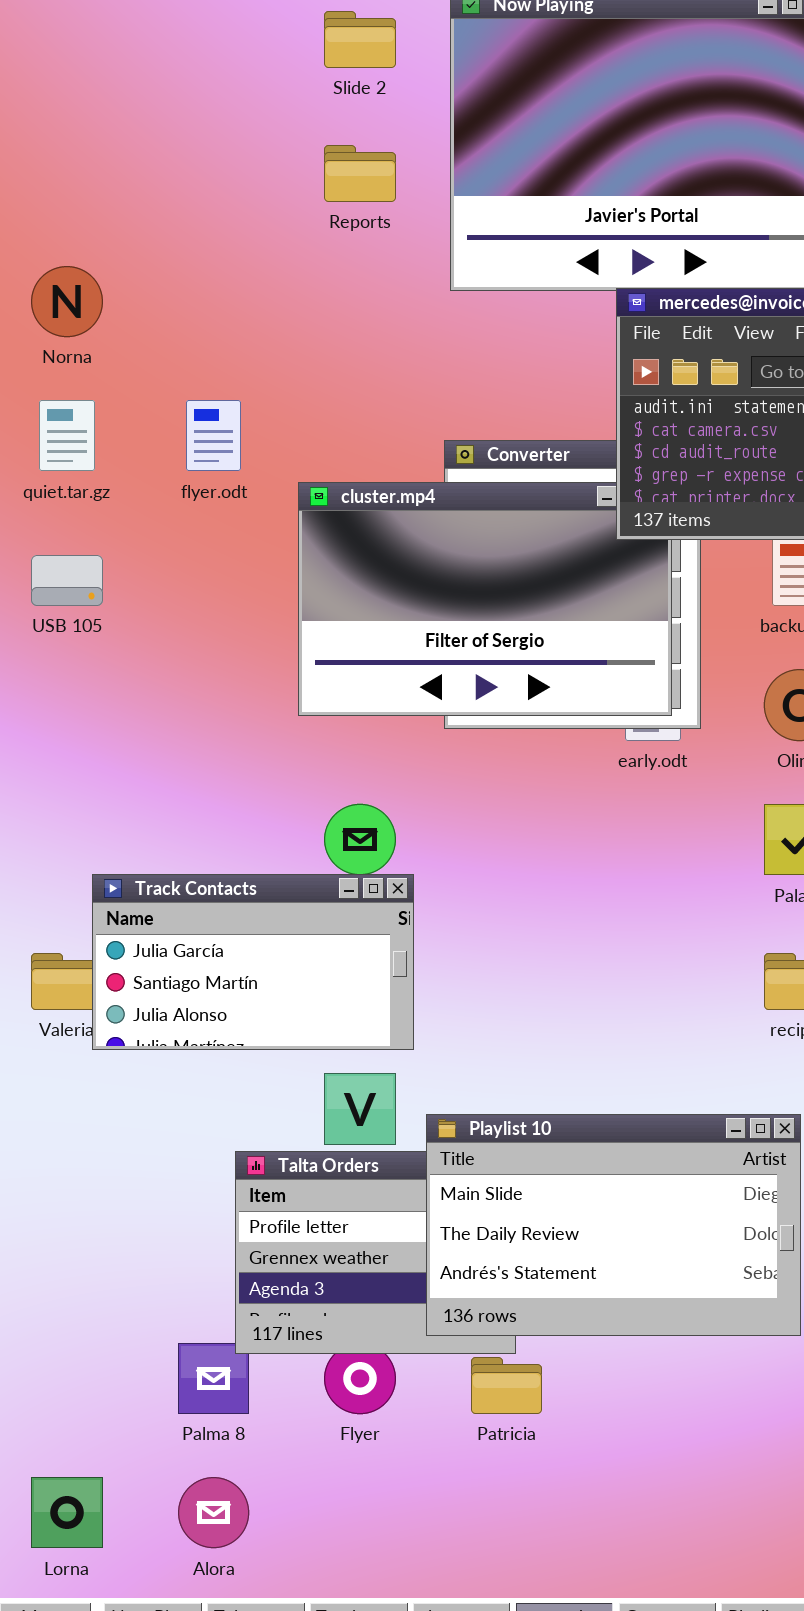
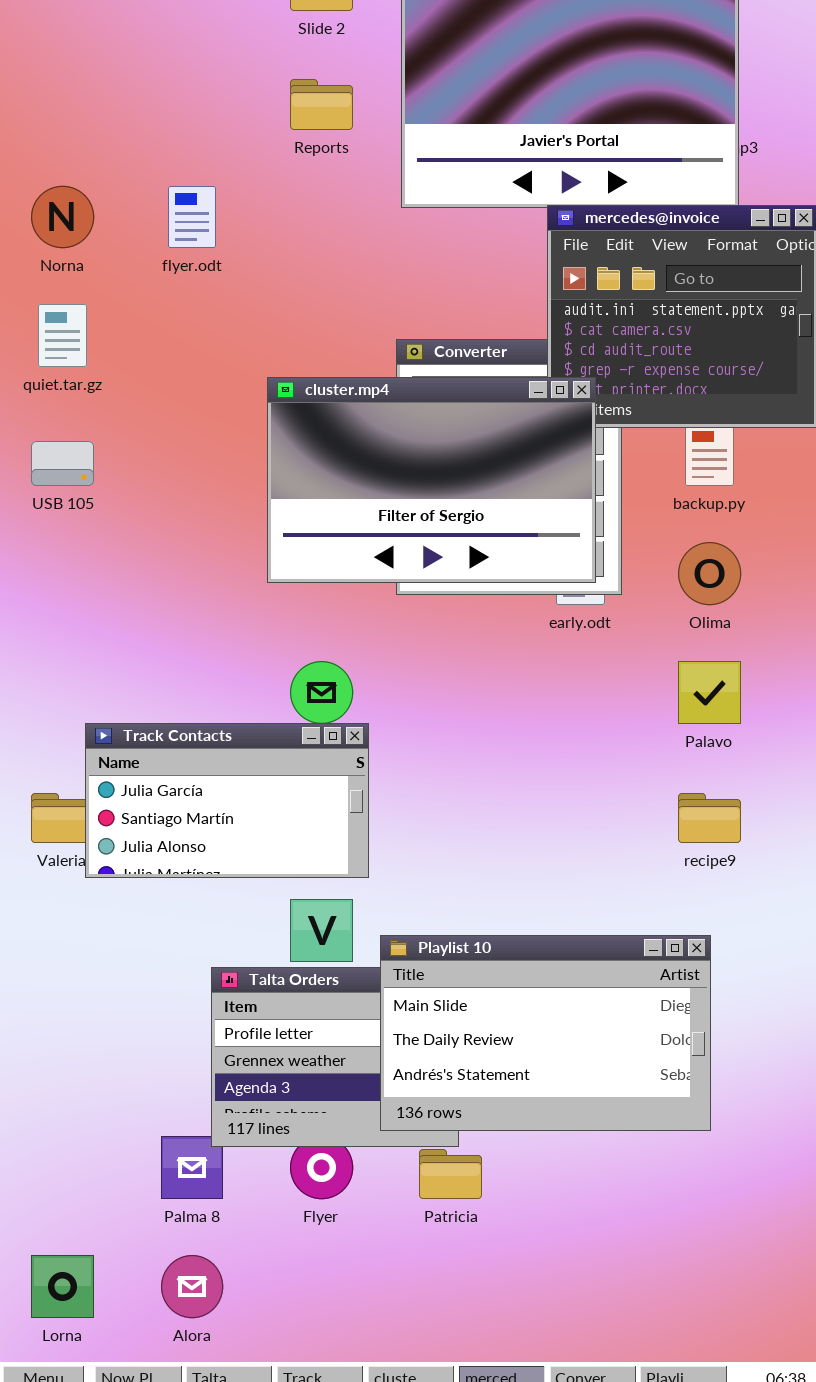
flyer.odt: [186,400,241,471] -> [168,186,216,248], moved
cluster.mp4: [298,482,672,716] -> [267,377,596,583], raised

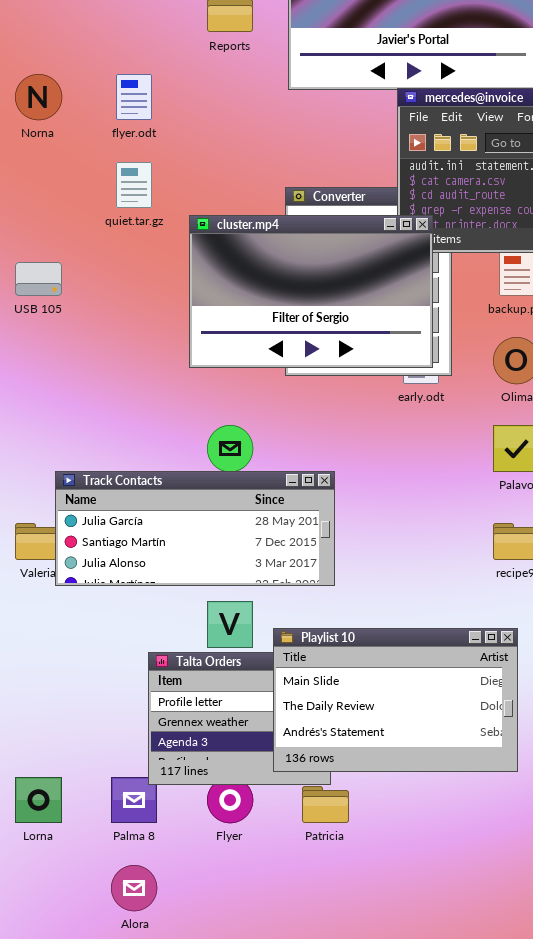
quiet.tar.gz: [38,304,87,367] -> [116,162,152,208], moved
Track Contacts: [85,723,369,878] -> [55,471,335,586], resized
Lorna: [31,1255,94,1318] -> [15,777,62,823], moved

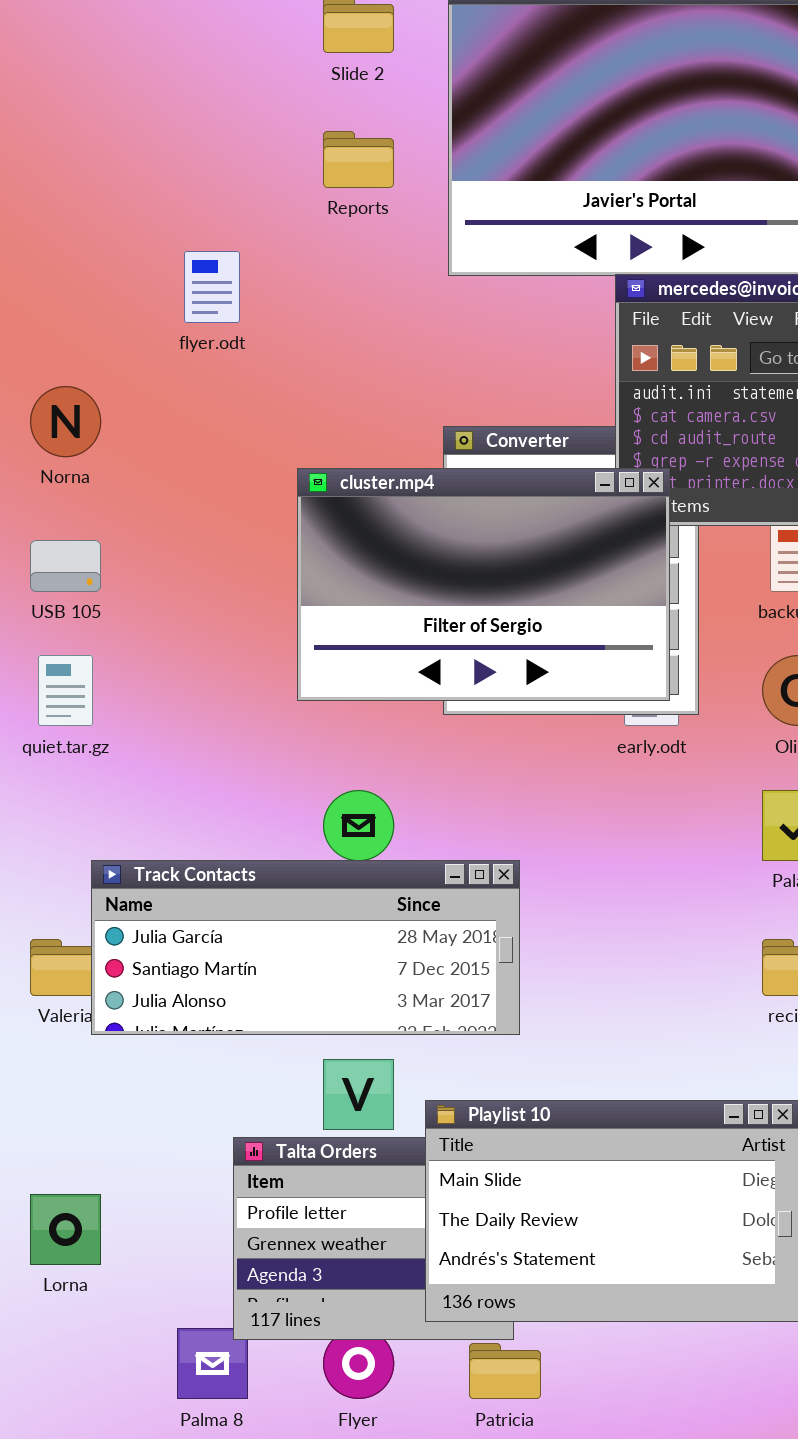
Norna: [15,74,62,120] -> [30,386,101,457], moved
quiet.tar.gz: [116,162,152,208] -> [38,655,93,726], moved
Lorna: [15,777,62,823] -> [30,1194,101,1265], moved

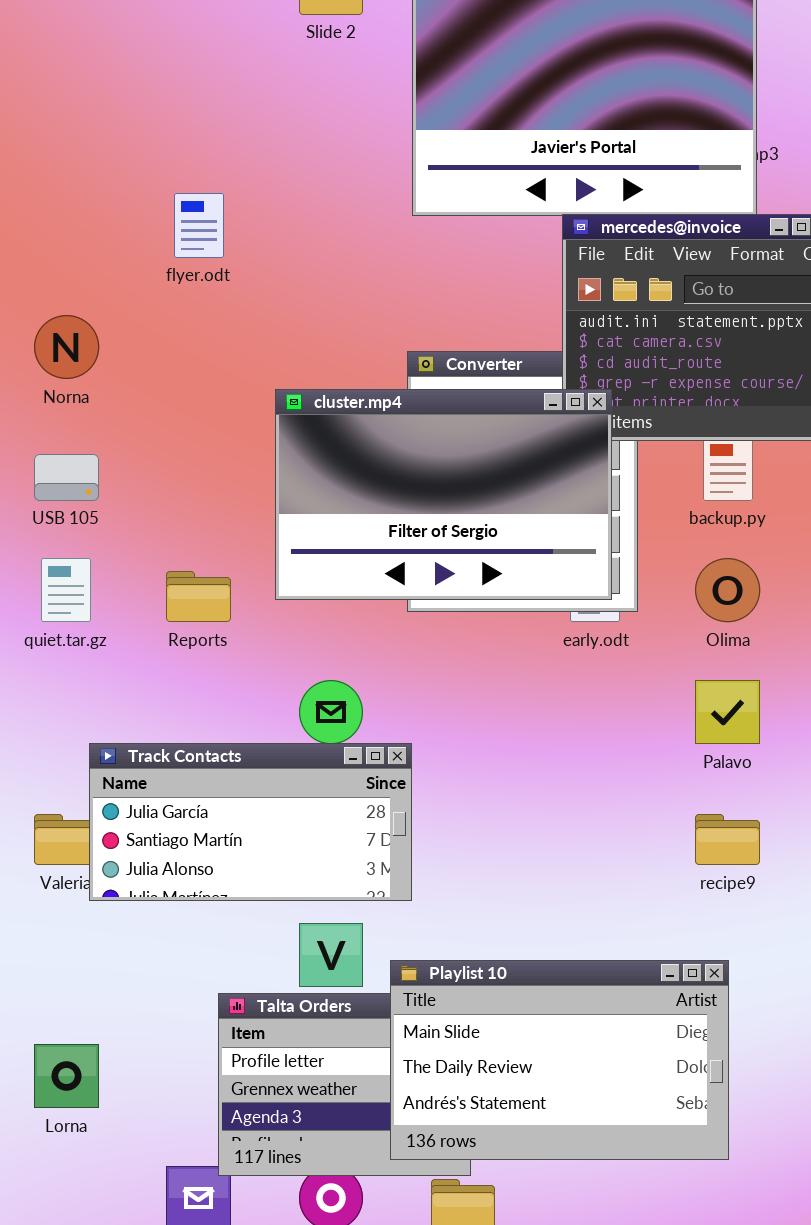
Reports: [323,131,394,188] -> [166,571,231,622], moved
Track Contacts: [91,860,520,1035] -> [89,743,412,901], resized

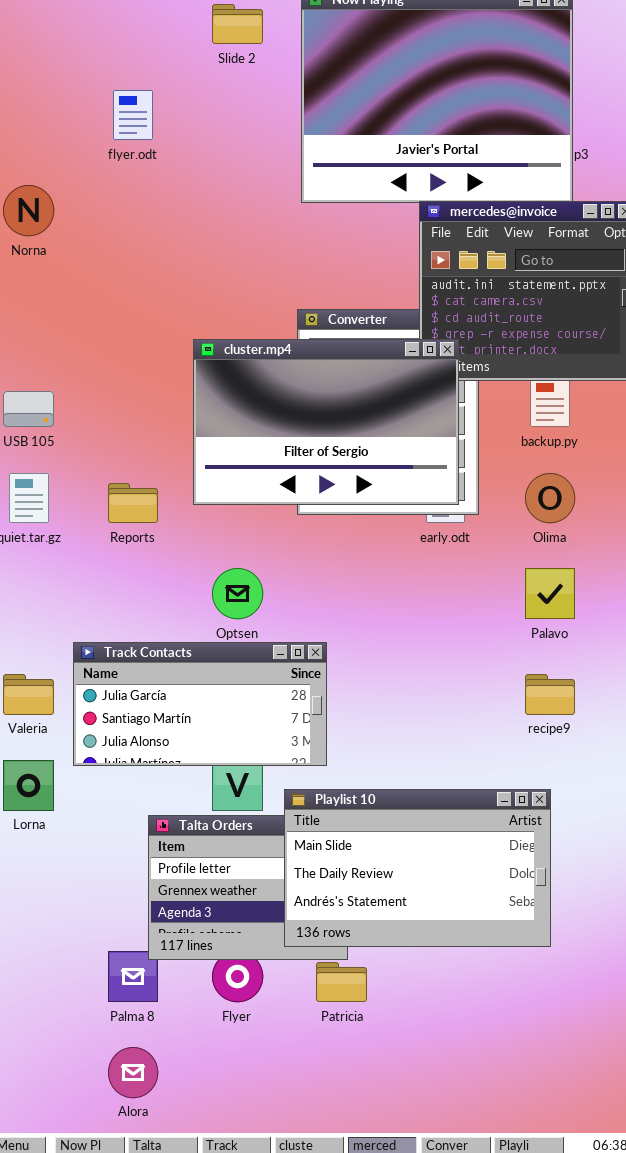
flyer.odt: [174,193,224,258] -> [113,90,153,140], moved
Norna: [34,315,99,379] -> [3,185,54,236], moved
Track Contacts: [89,743,412,901] -> [73,642,327,766], moved
Lorna: [34,1044,99,1108] -> [3,760,54,811], moved

